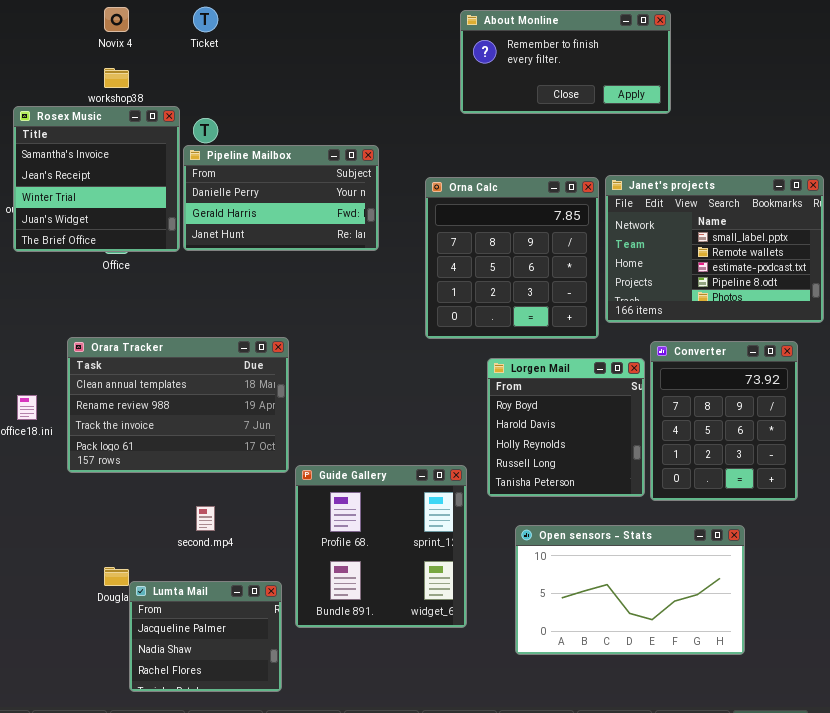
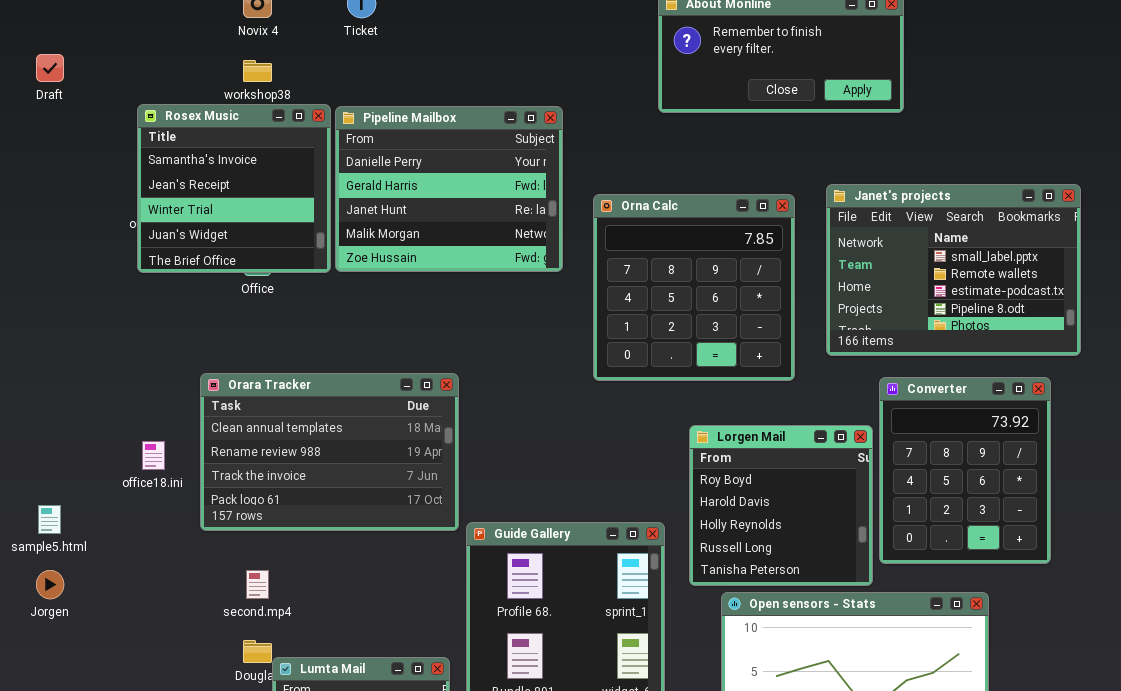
Pipeline Mailbox: [183,145,379,251] -> [335,106,563,272], resized
Orna Calc: [425,177,599,339] -> [593,194,795,381], moved
Lorgen Mail: [487,358,645,497] -> [689,425,873,586], moved
second.mp4: [196,506,215,531] -> [246,570,269,599], moved

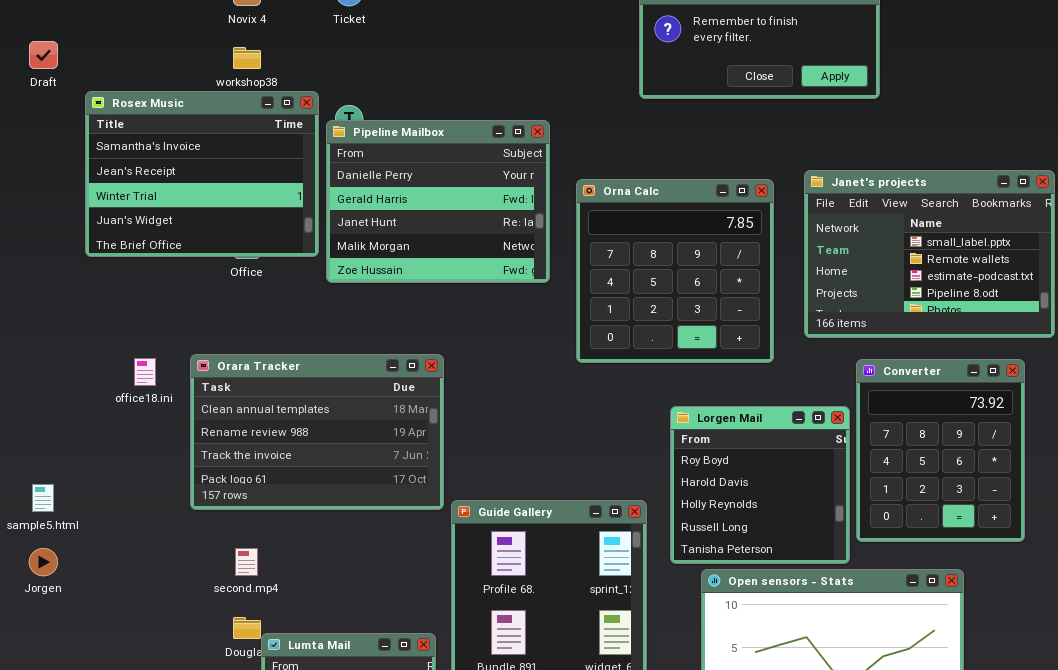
Rosex Music: [137,104,331,273] -> [85,91,319,257], resized
Pipeline Mailbox: [335,106,563,272] -> [326,120,550,283], moved
office18.ini: [142,441,165,470] -> [134,358,156,386], moved

